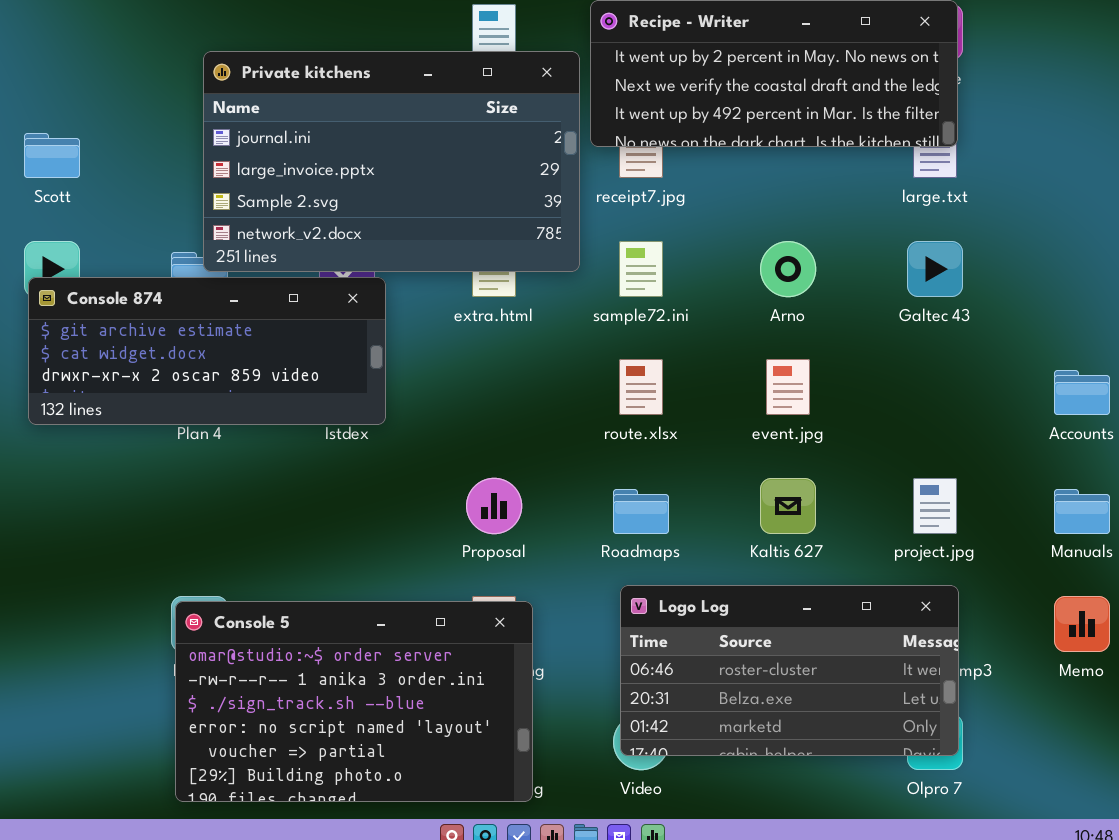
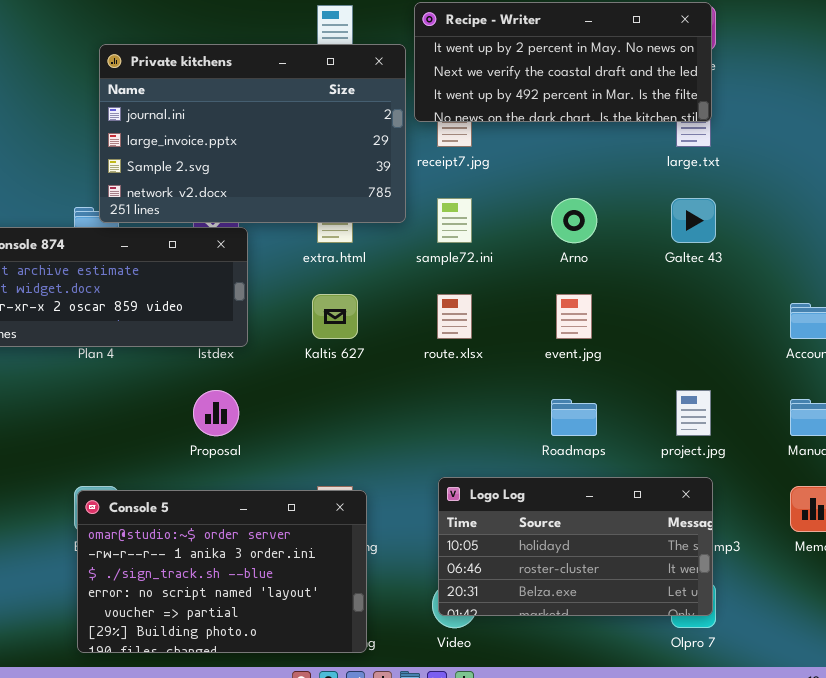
Proposal: [466,478,522,534] -> [193,390,239,436], moved
Kaltis 627: [760,478,816,534] -> [312,294,358,339], moved
Roadmaps: [613,489,669,534] -> [551,399,597,436], moved
Logo Log: [620,585,959,756] -> [438,477,713,616], scrolled up 1 row

